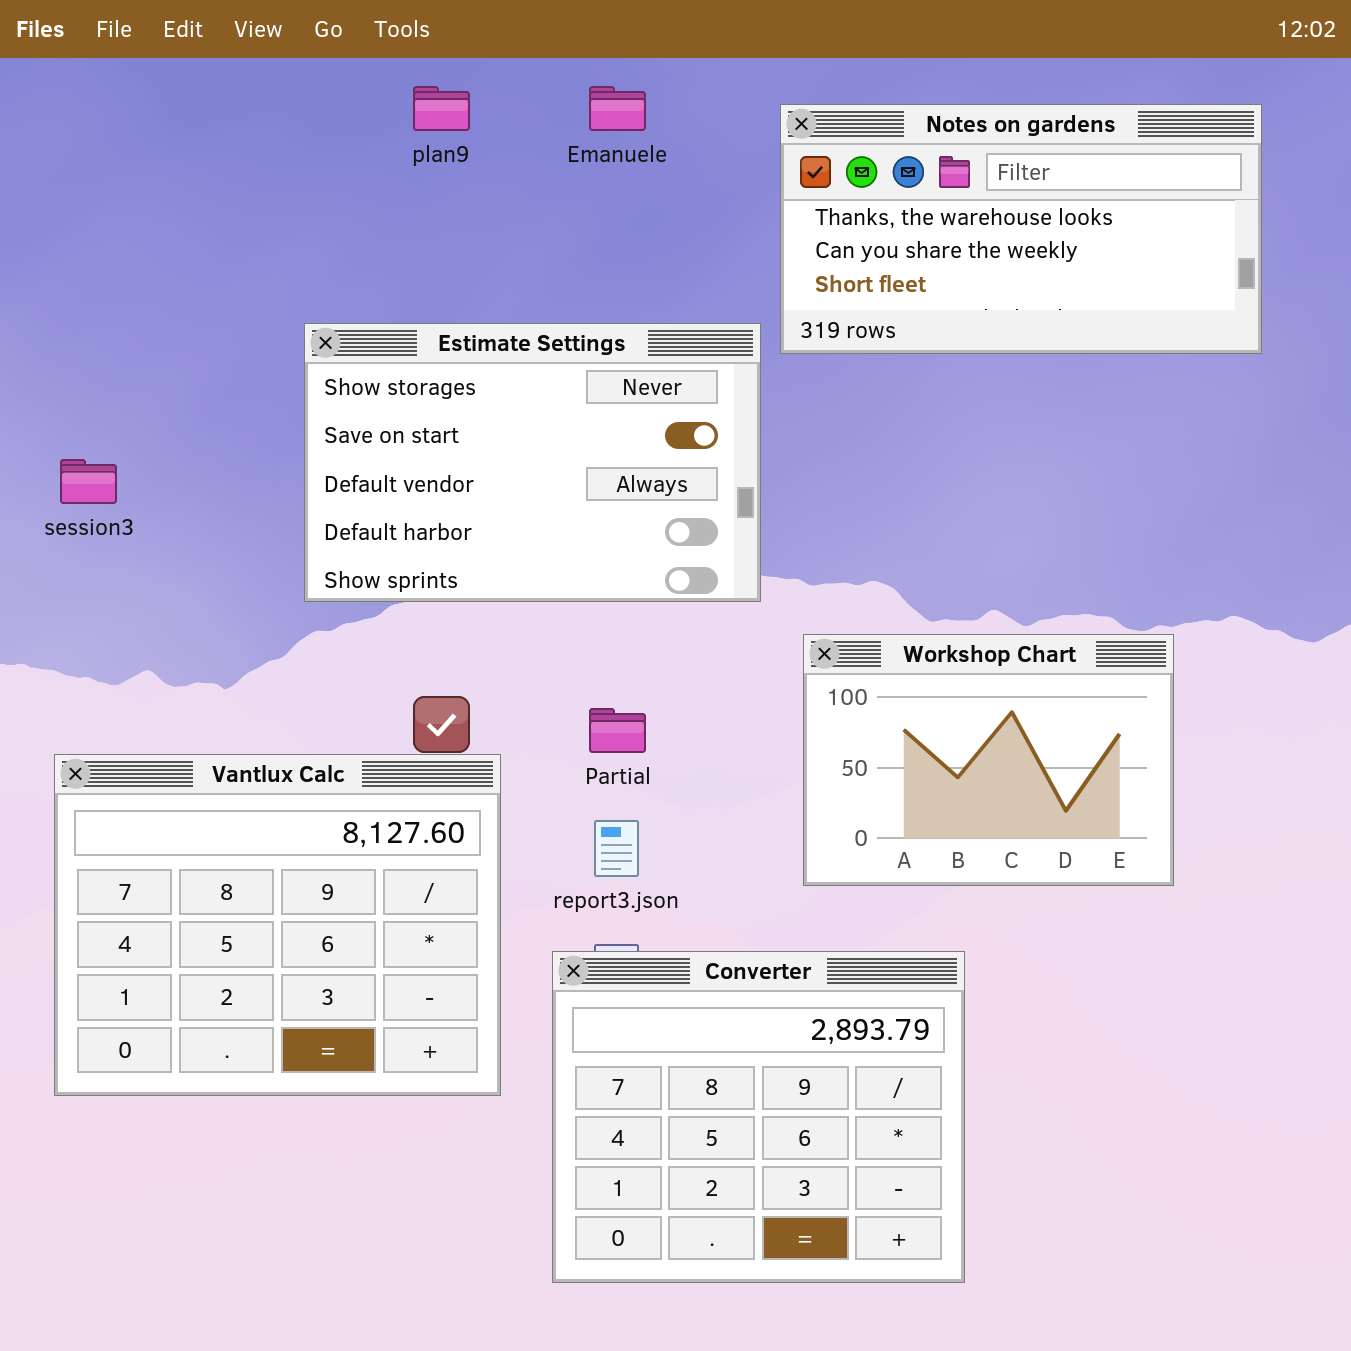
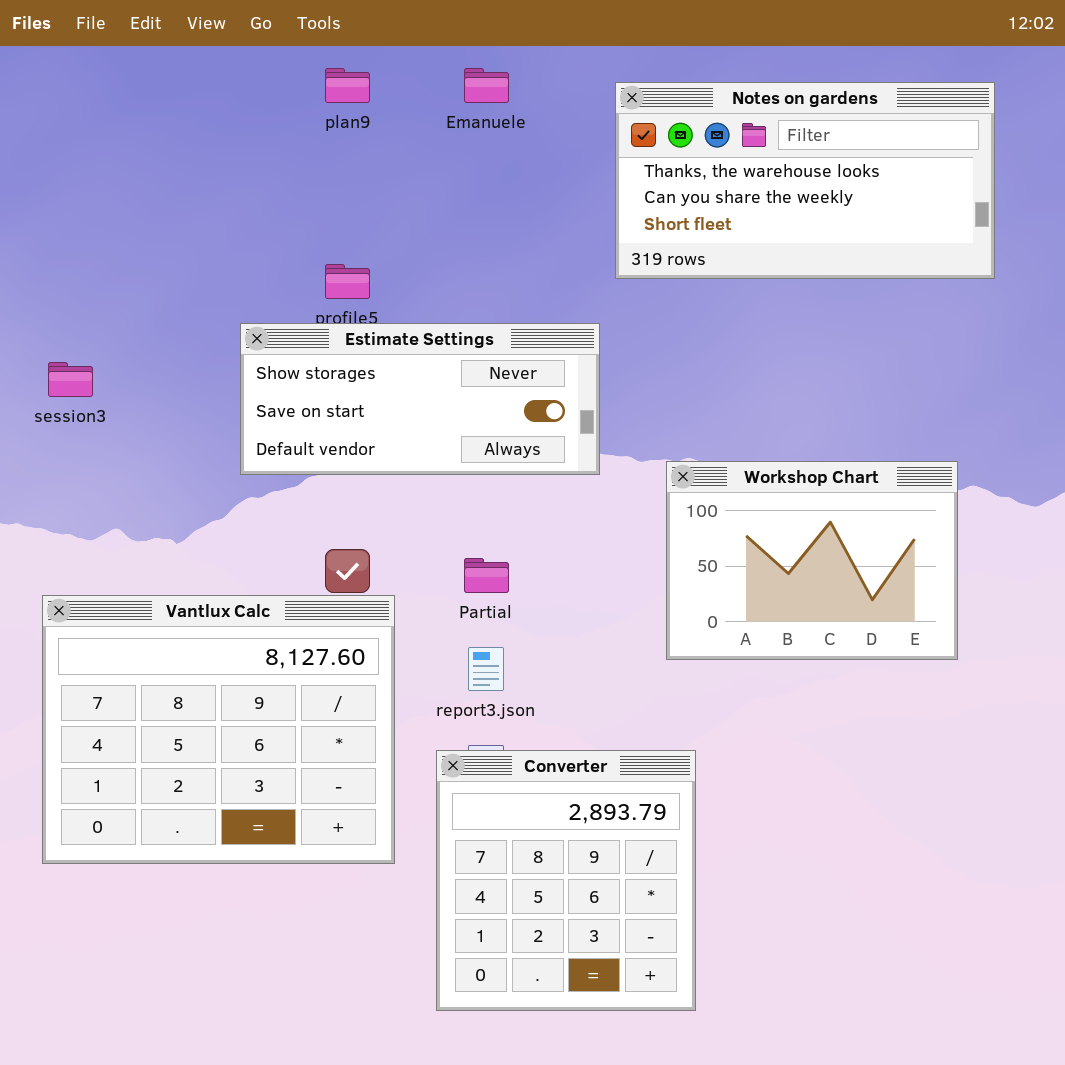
Estimate Settings: [304,323,761,602] -> [240,323,600,475], resized
Workshop Chart: [803,634,1174,886] -> [666,461,958,660], moved
Converter: [552,951,965,1283] -> [436,750,696,1011], resized

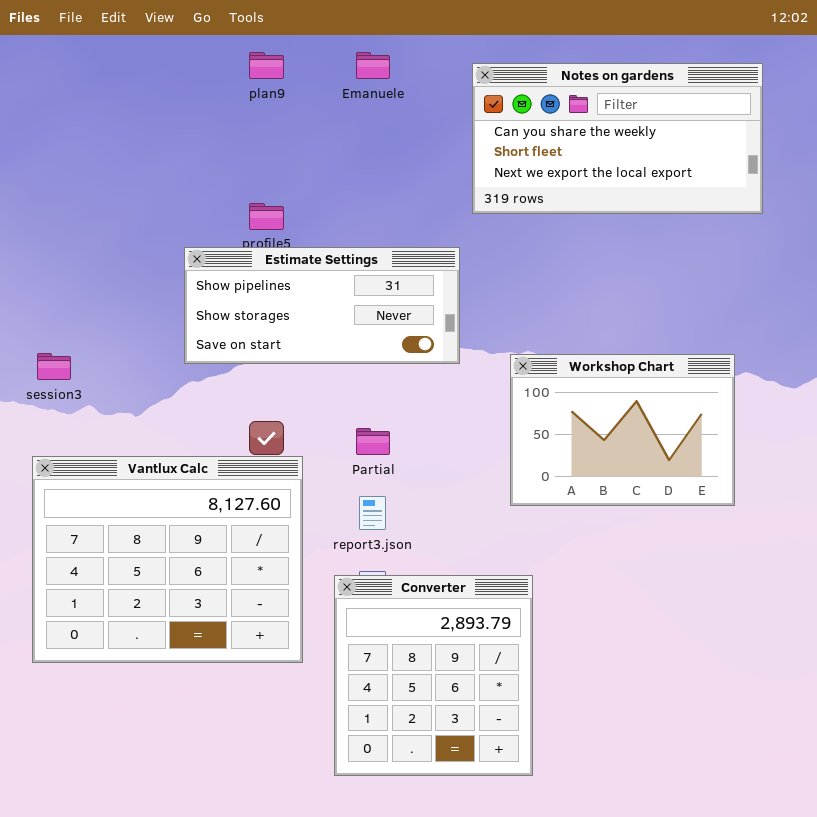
Notes on gardens: [615,82,995,279] -> [472,63,763,214], scrolled down 1 row
Estimate Settings: [240,323,600,475] -> [184,247,460,364], scrolled up 1 row
session3: [48,362,93,397] -> [37,353,71,380], moved

